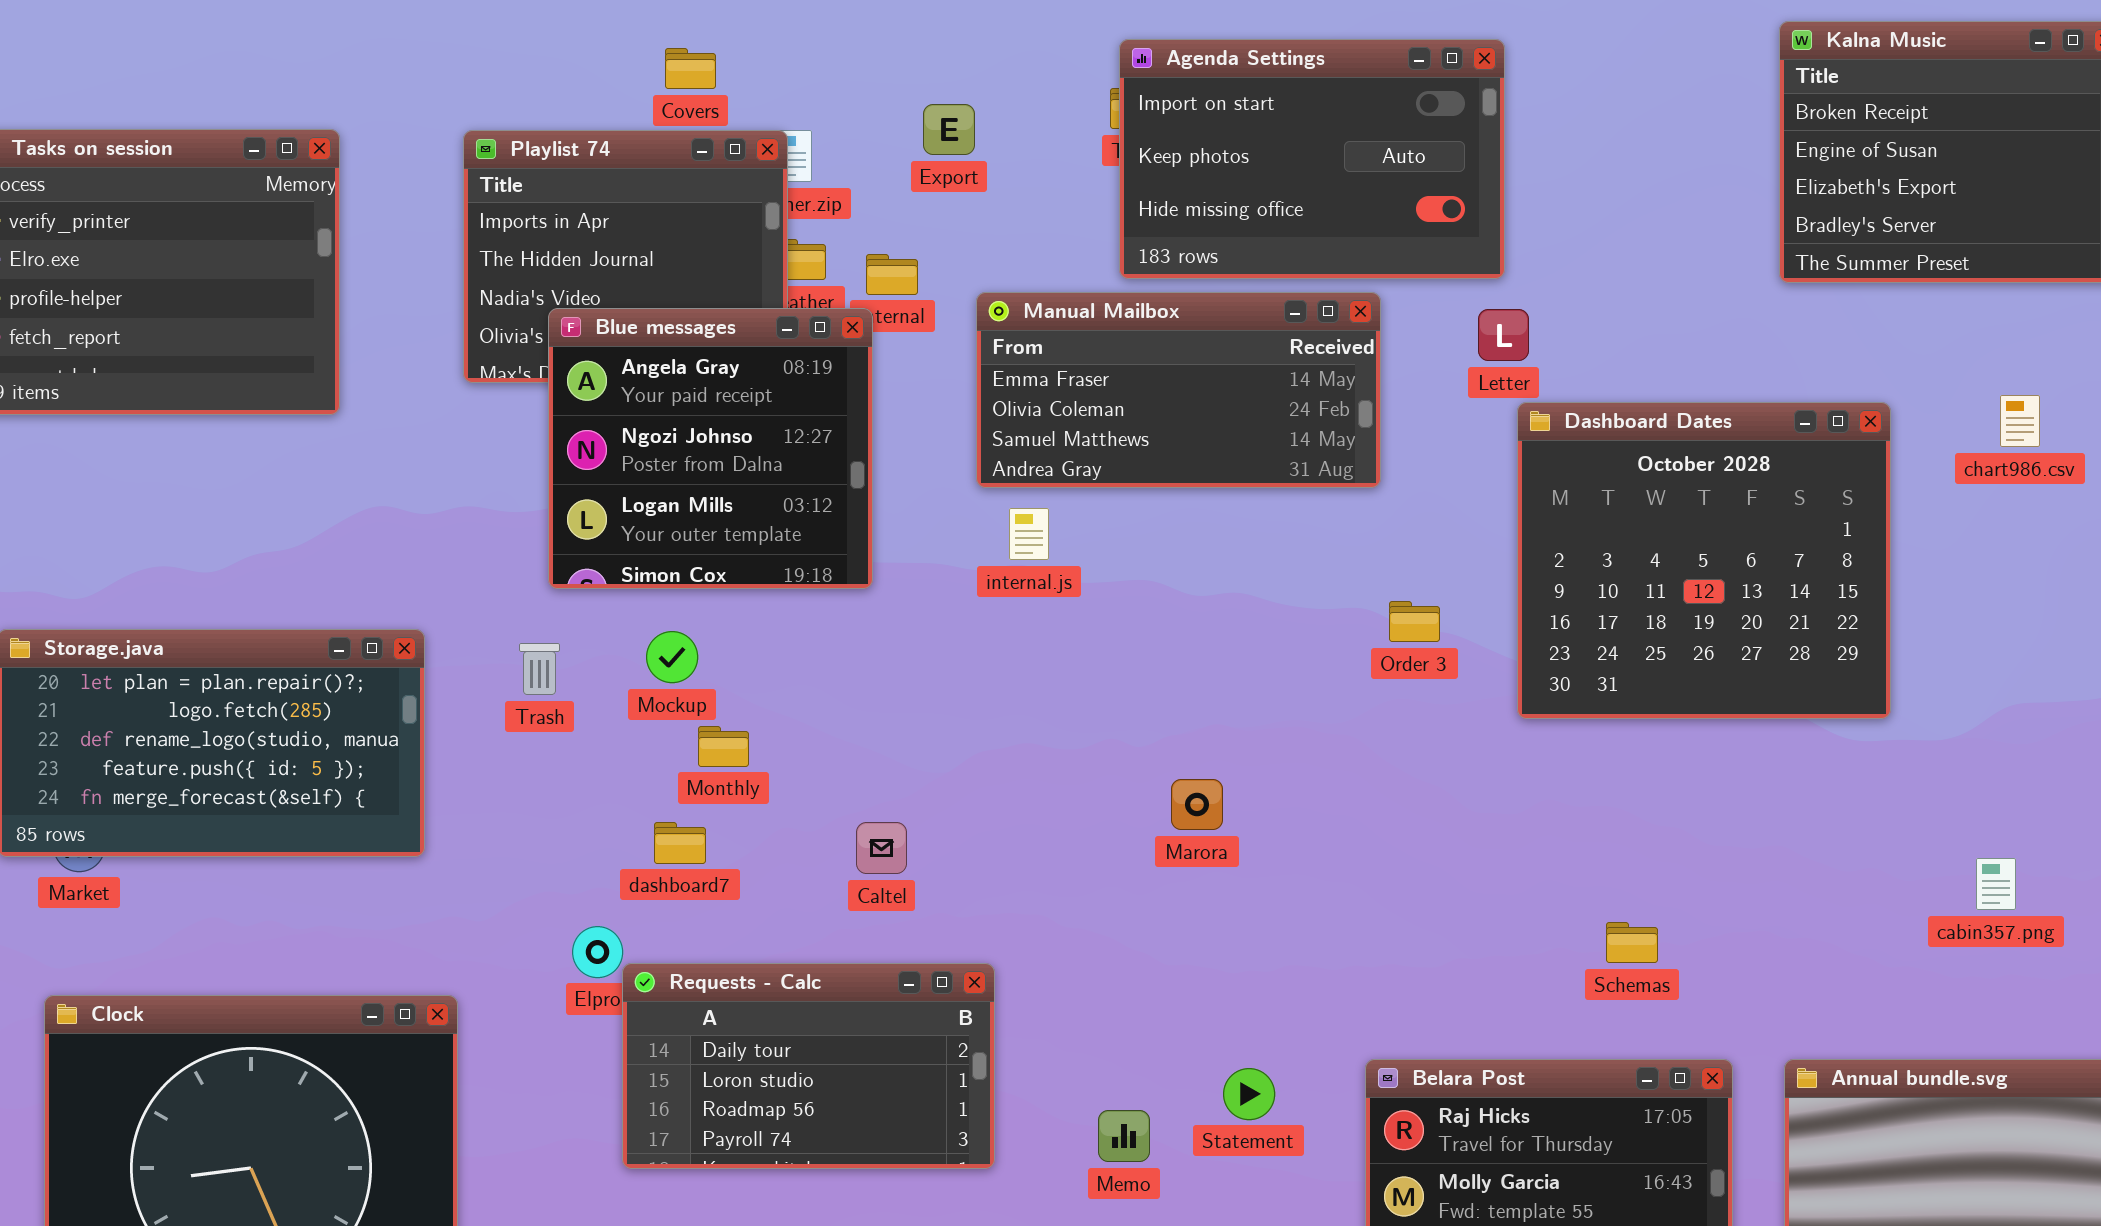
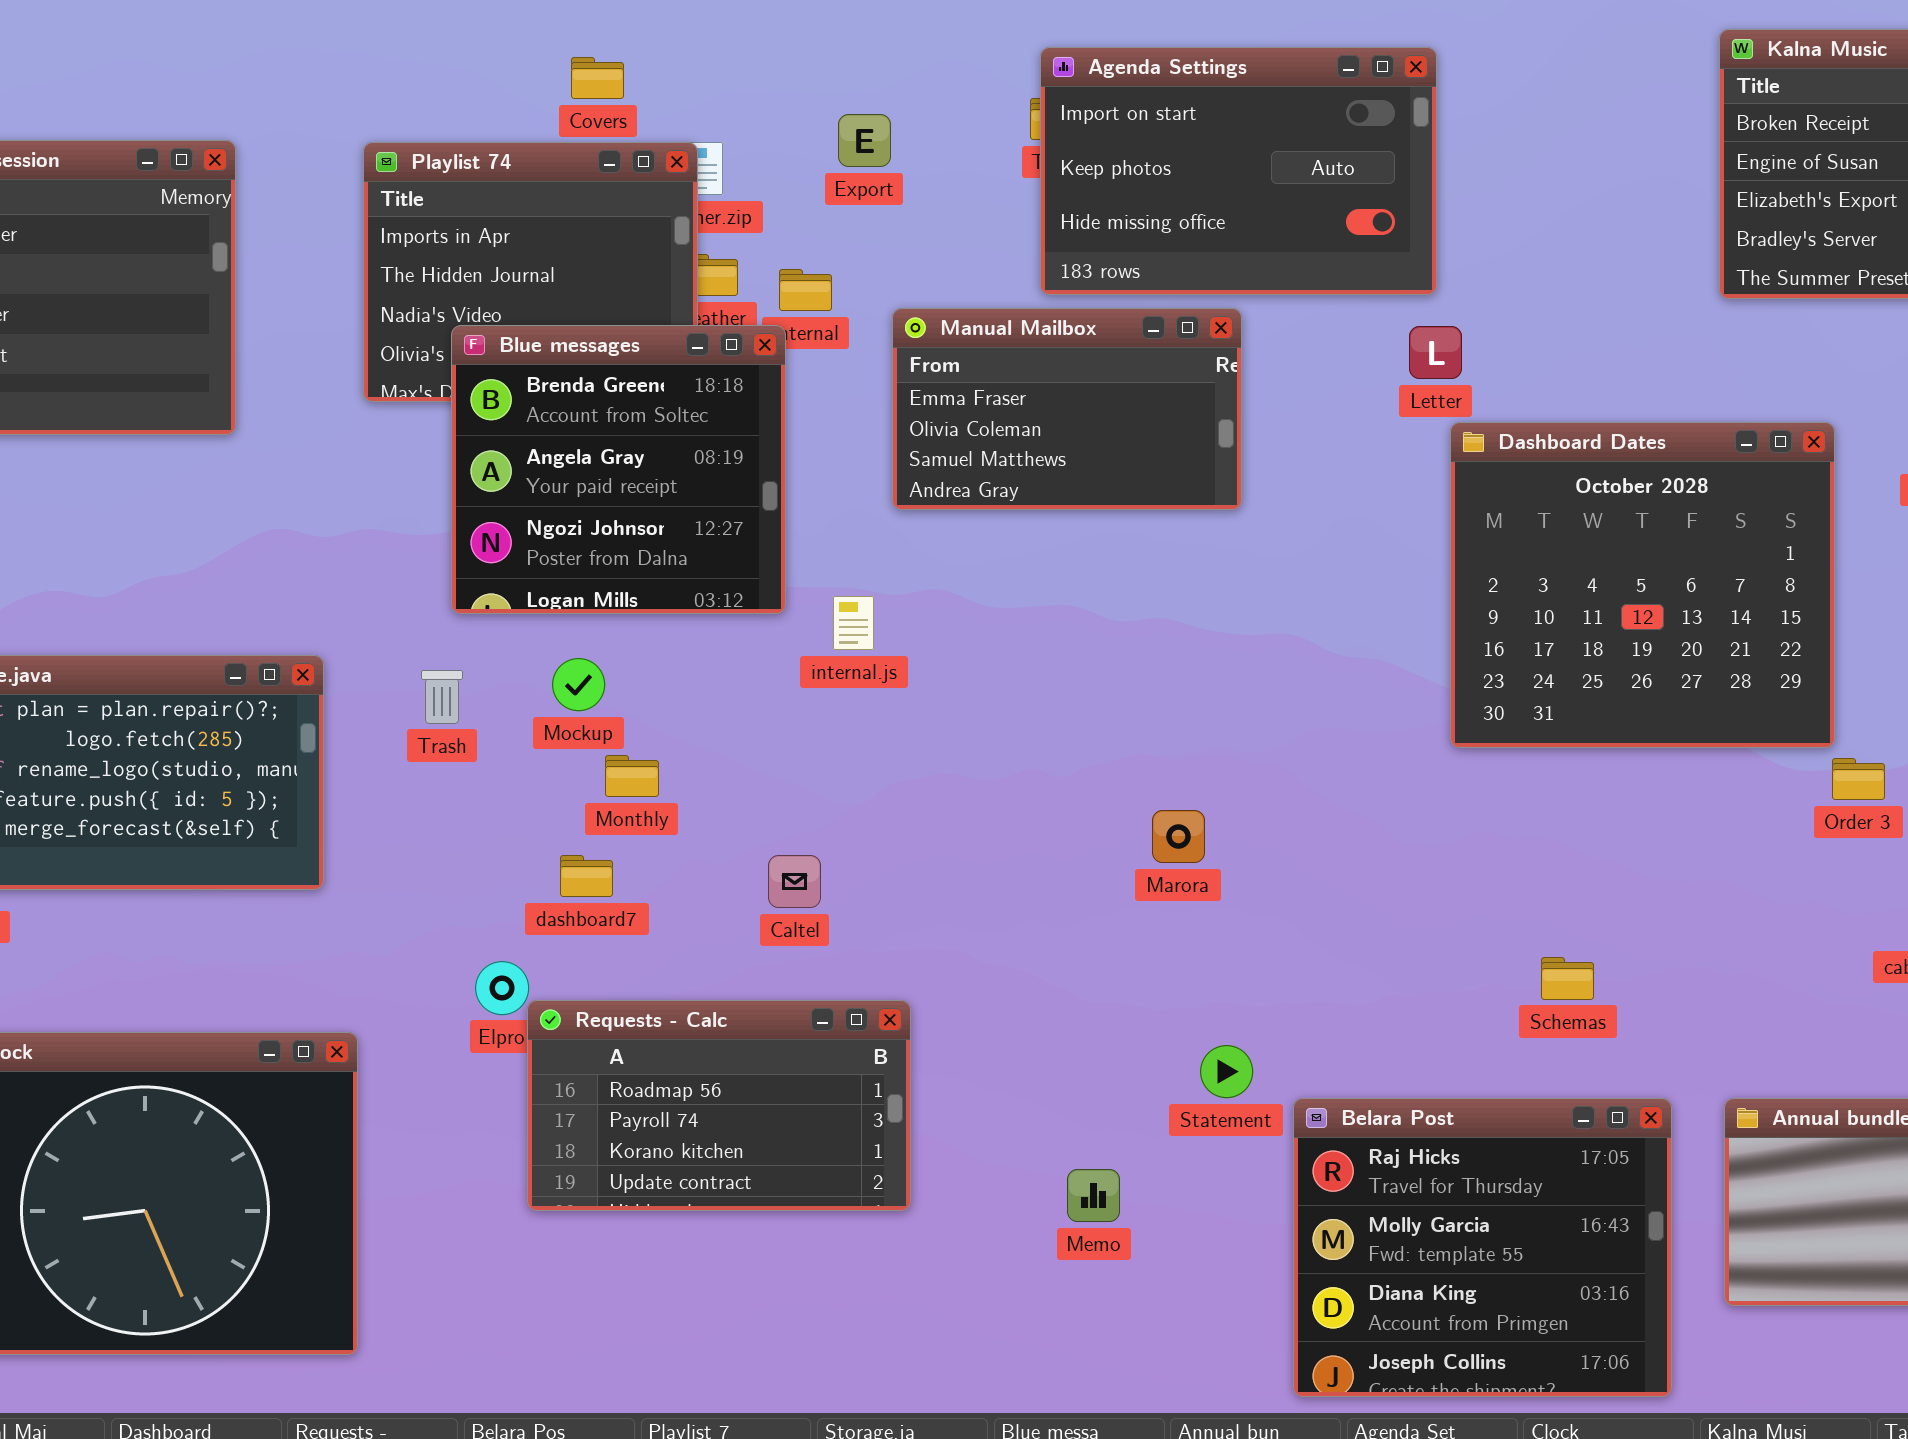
Manual Mailbox: [976,292,1381,488] -> [892,308,1242,510], resized
Blue messages: [548,308,873,589] -> [451,325,786,614], scrolled up 1 row
internal.js: [1009,508,1049,560] -> [833,596,874,650], moved
Order 3: [1389,601,1440,642] -> [1832,758,1885,800], moved
Marora: [1171,779,1223,830] -> [1152,810,1205,863], moved
Requests - Calc: [622,963,995,1169] -> [527,1000,911,1211], scrolled down 2 rows
Statement: [1223,1068,1275,1120] -> [1200,1045,1253,1098], moved
Memo: [1098,1110,1150,1162] -> [1067,1169,1120,1222], moved

